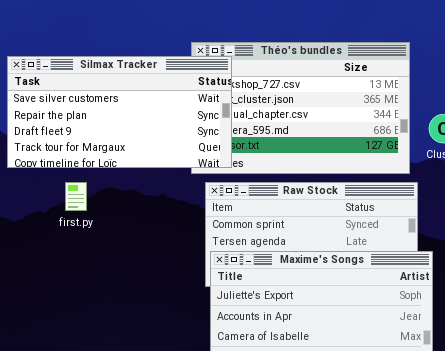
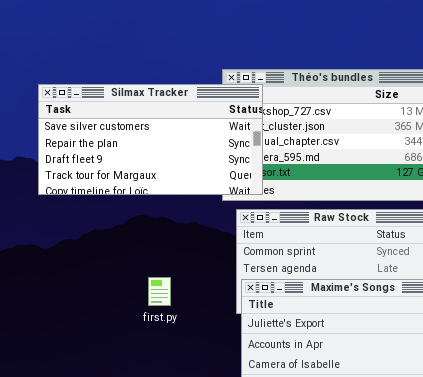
first.py: [65,182,87,211] -> [148,277,171,306], moved

